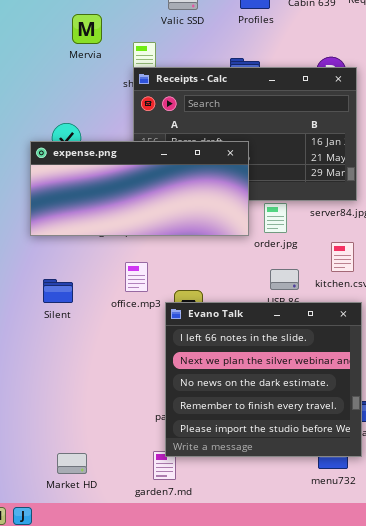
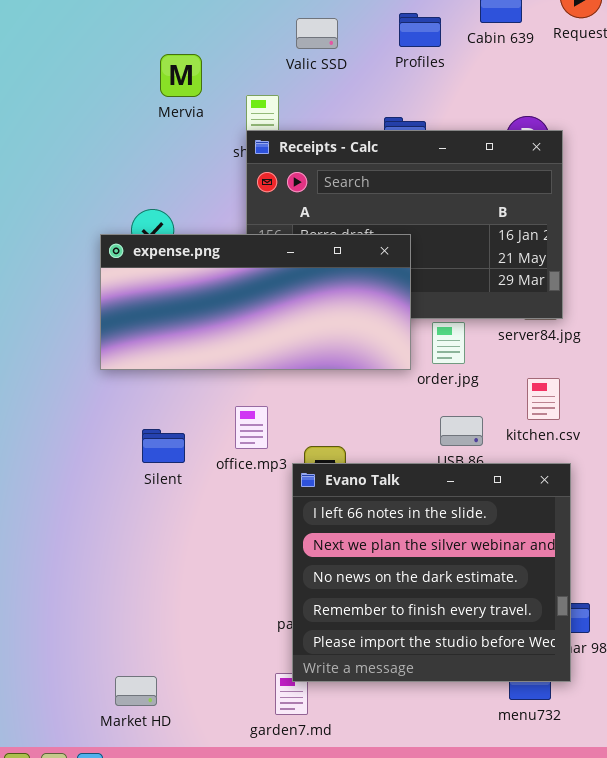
Silent: [43,279,73,303] -> [142,429,185,463], moved
Market HD: [57,453,87,474] -> [115,676,157,706], moved

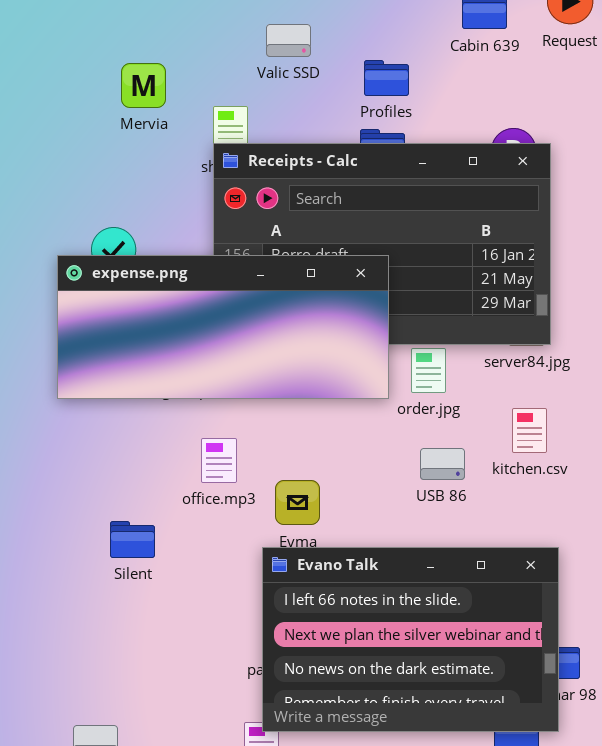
Profiles: [399,13,441,47] -> [364,60,409,96], moved
Silent: [142,429,185,463] -> [110,521,155,558], moved
Evano Talk: [292,463,571,682] -> [262,547,559,732], resized

